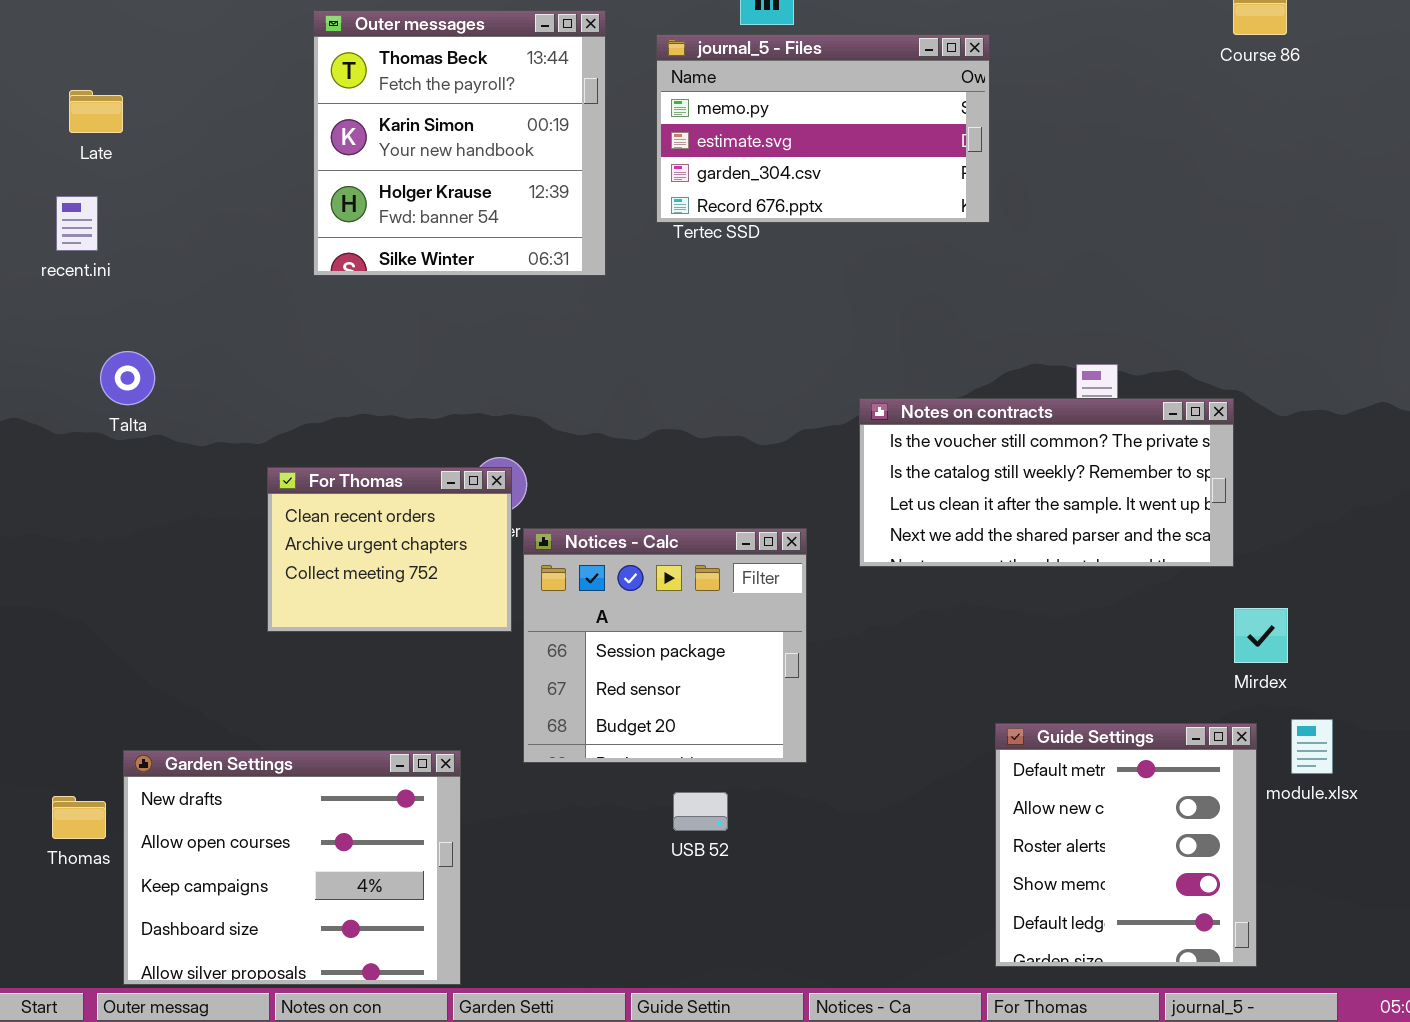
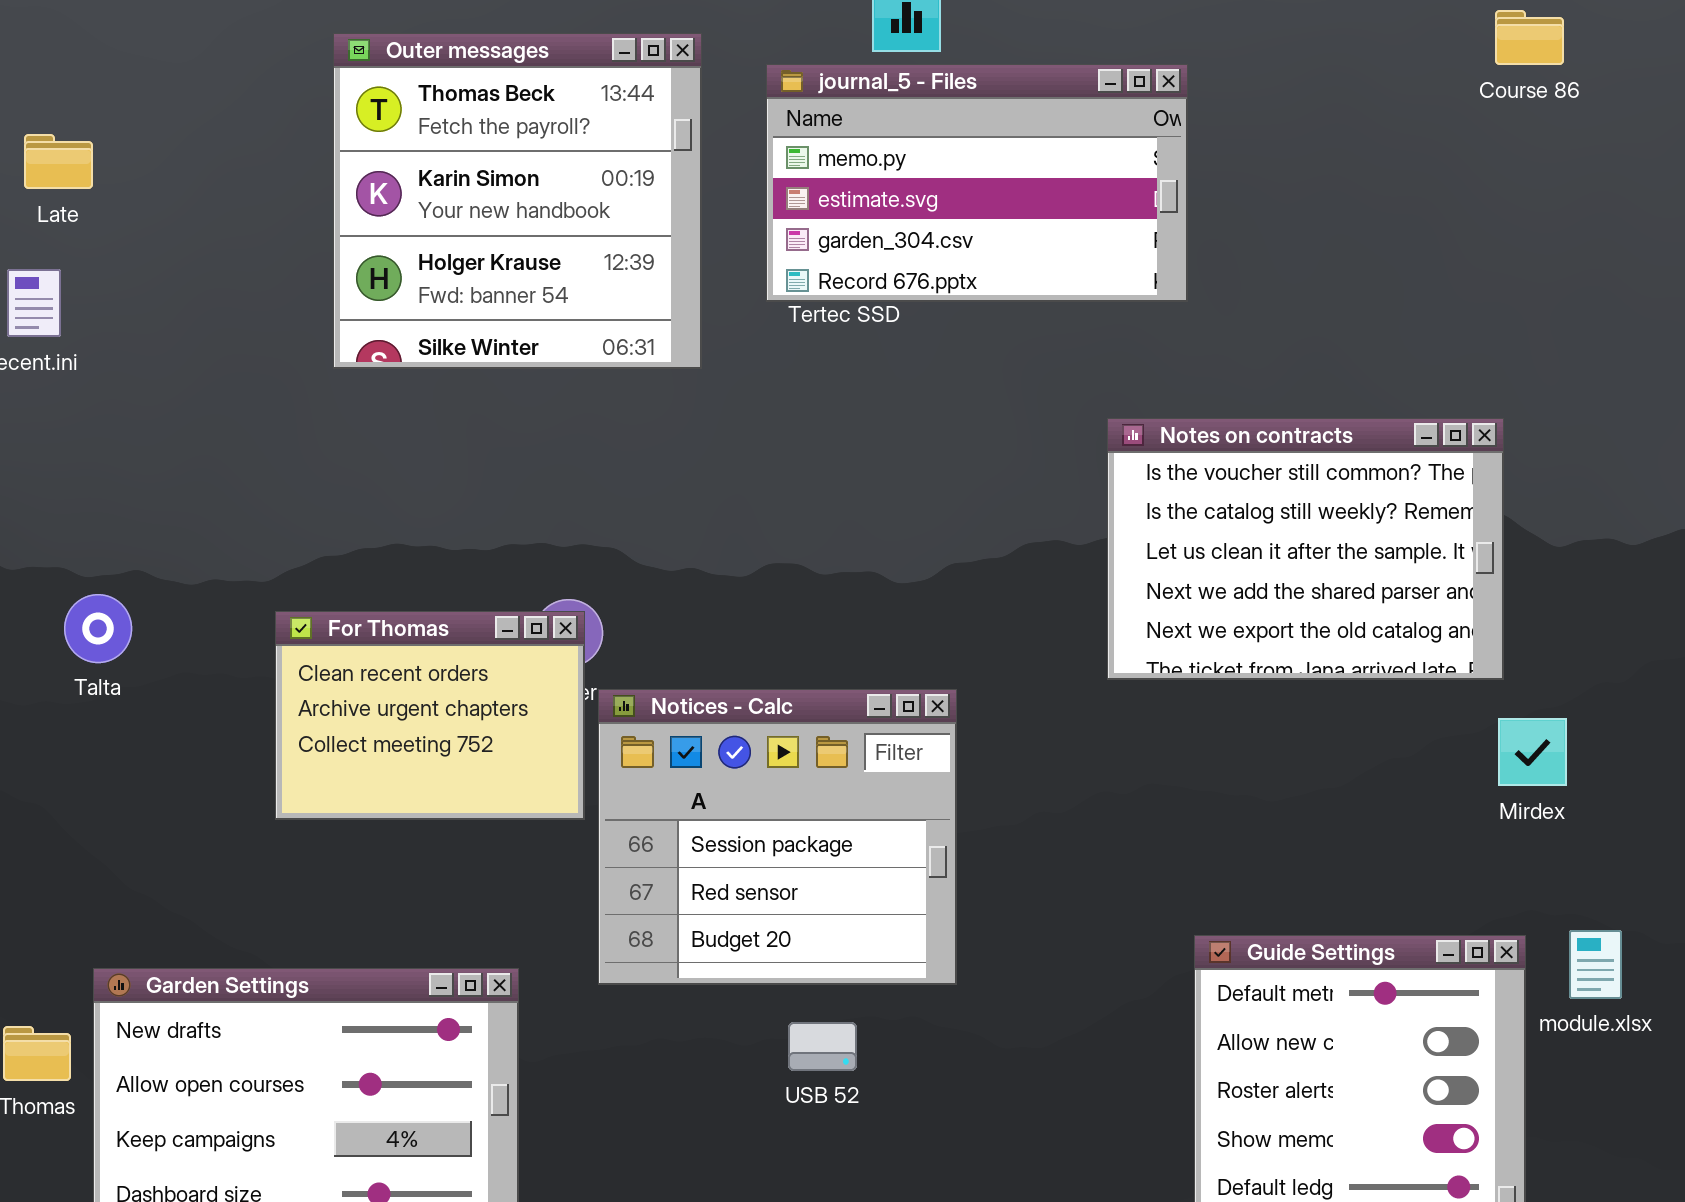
Talta: [100,351,155,405] -> [64,594,132,663], moved
Notes on contracts: [859,398,1234,567] -> [1107,418,1504,680], moved, resized
Mirdex: [1234,608,1288,663] -> [1498,718,1567,786], moved

